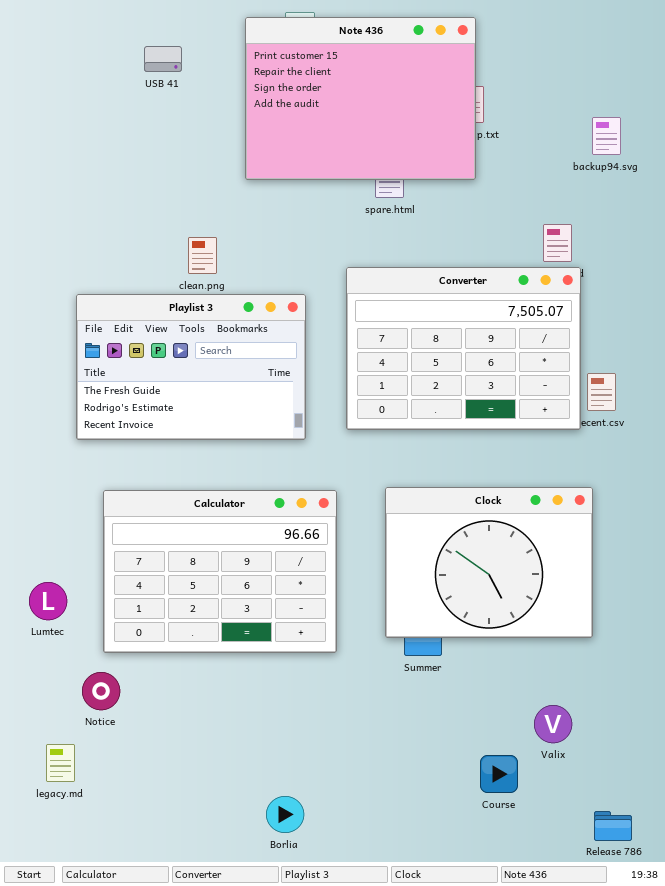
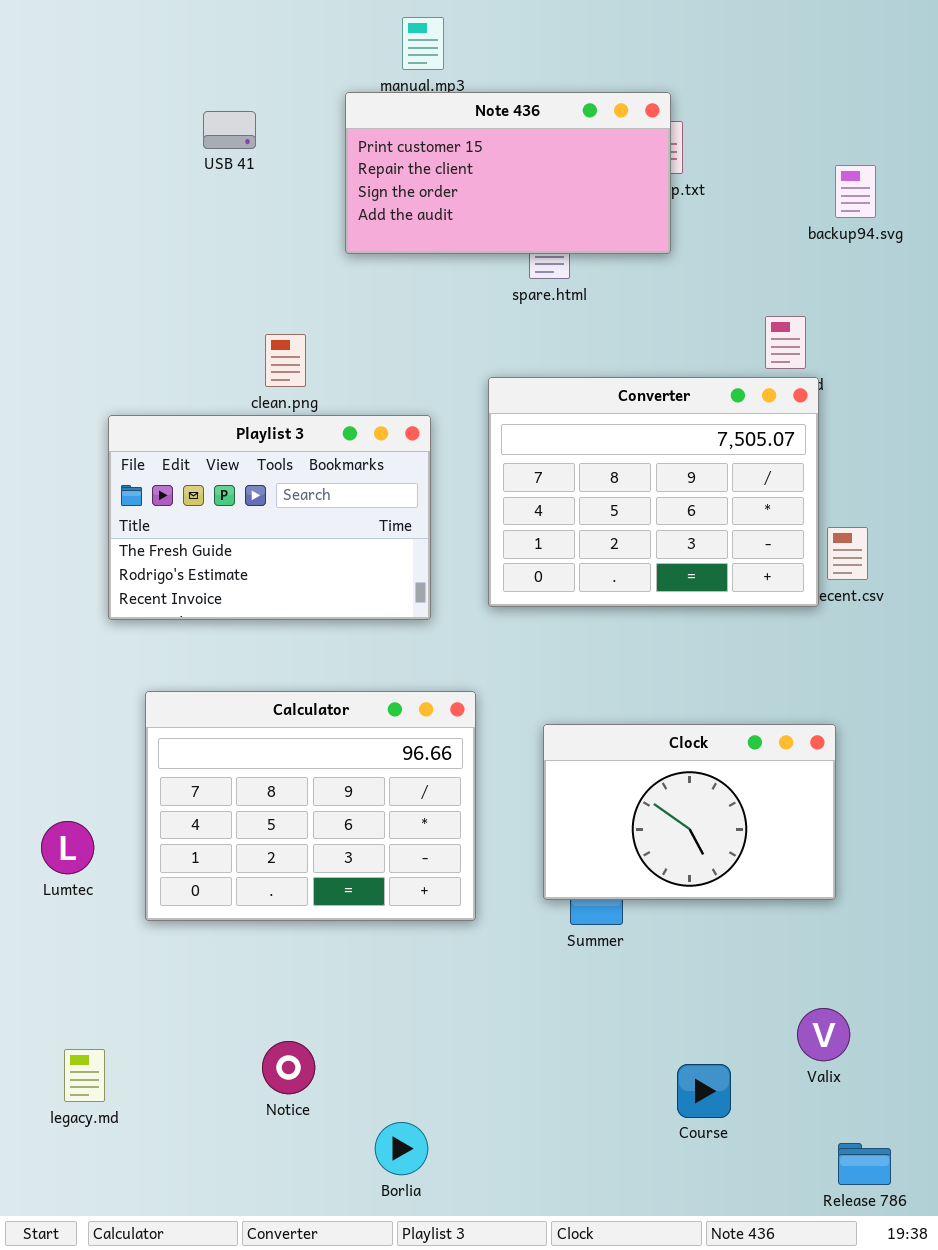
Note 436: [245,17,476,180] -> [345,92,671,254], resized
USB 41: [144,46,182,72] -> [203,111,256,149], moved
Clock: [385,487,593,638] -> [543,724,836,900], resized
Notice: [82,672,120,710] -> [262,1041,315,1094], moved
Valix: [534,705,572,743] -> [797,1008,850,1061], moved

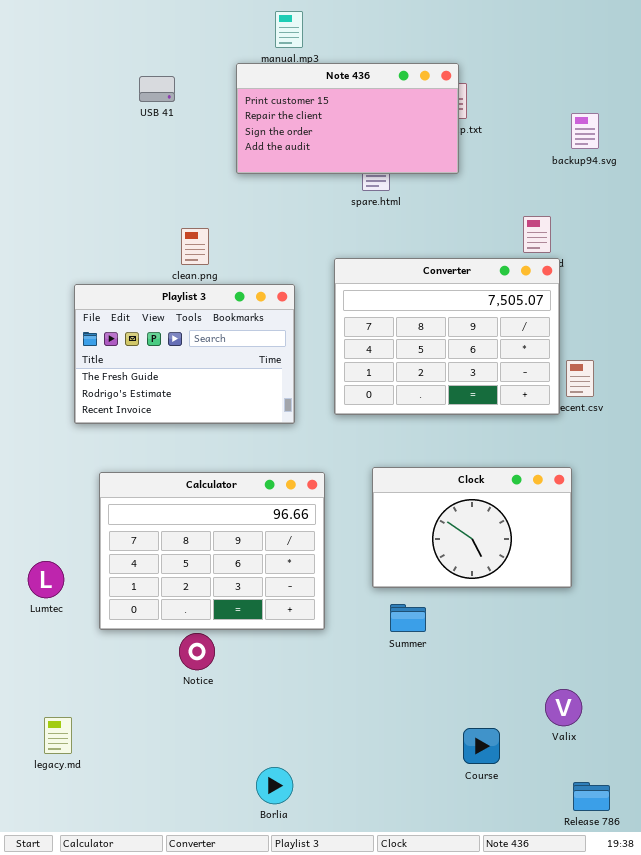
Clock: [543,724,836,900] -> [372,467,572,588], moved
Notice: [262,1041,315,1094] -> [179,633,215,670], moved

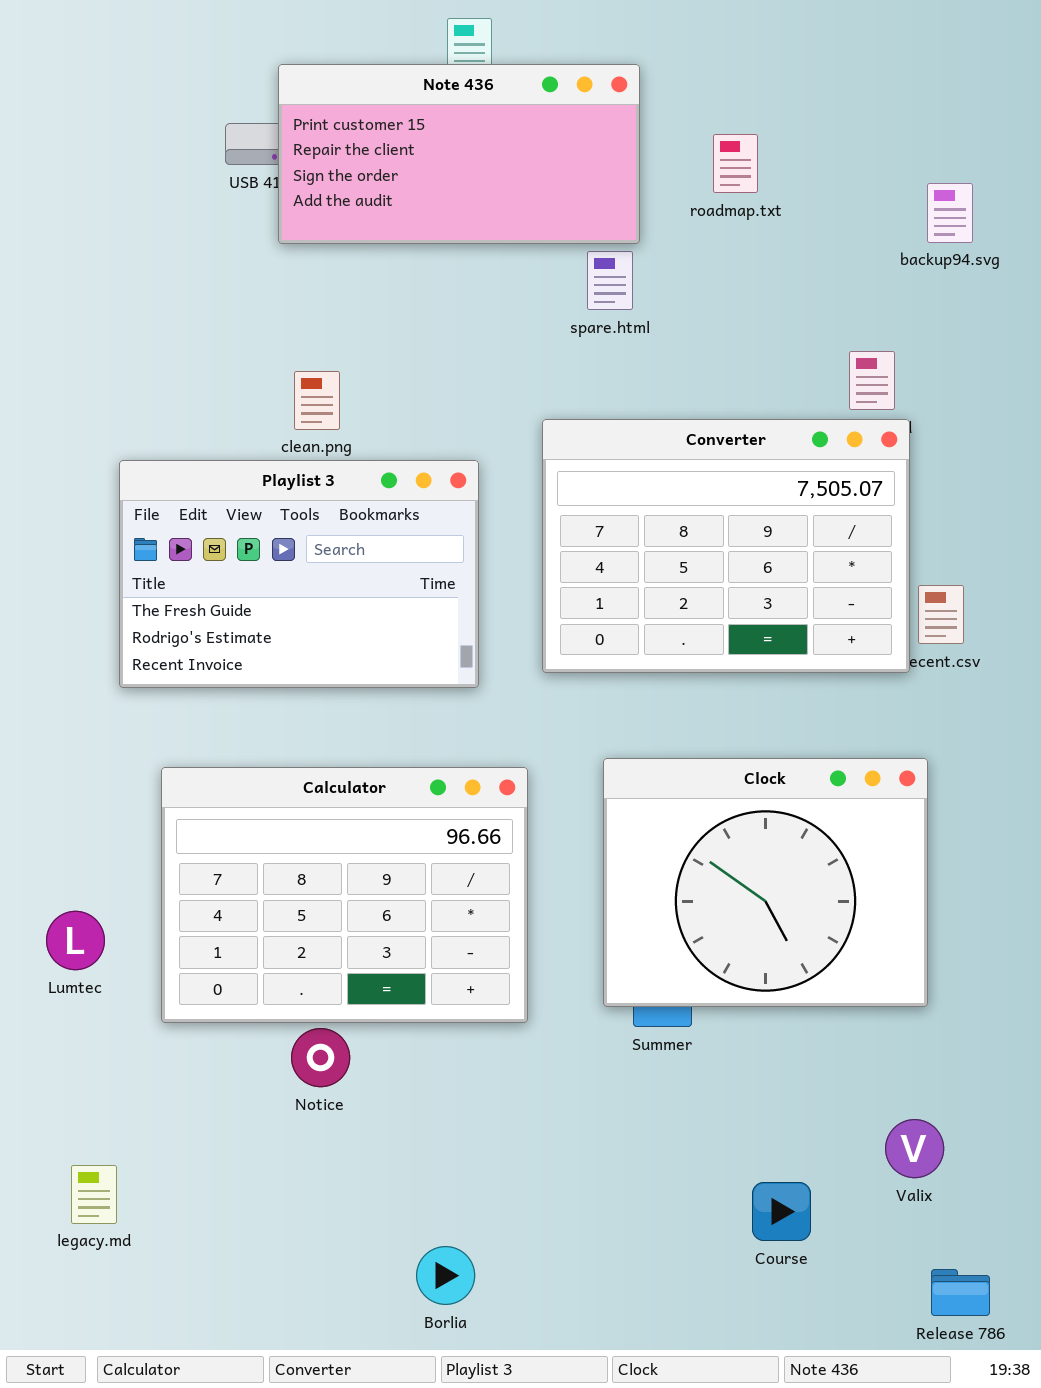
Note 436: [236,63,459,174] -> [278,64,640,244], moved
Clock: [372,467,572,588] -> [603,758,928,1007], resized

